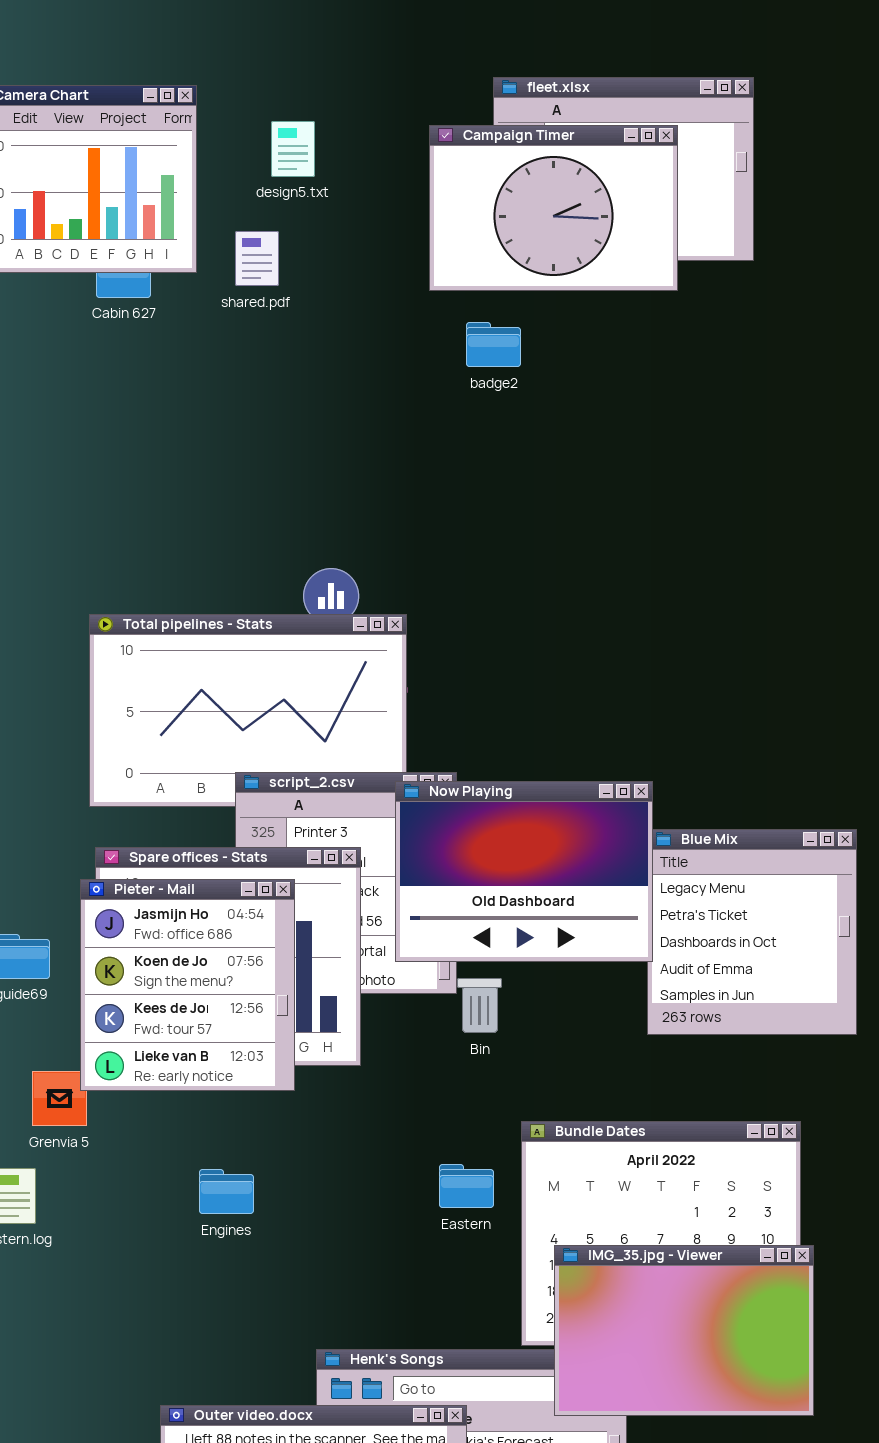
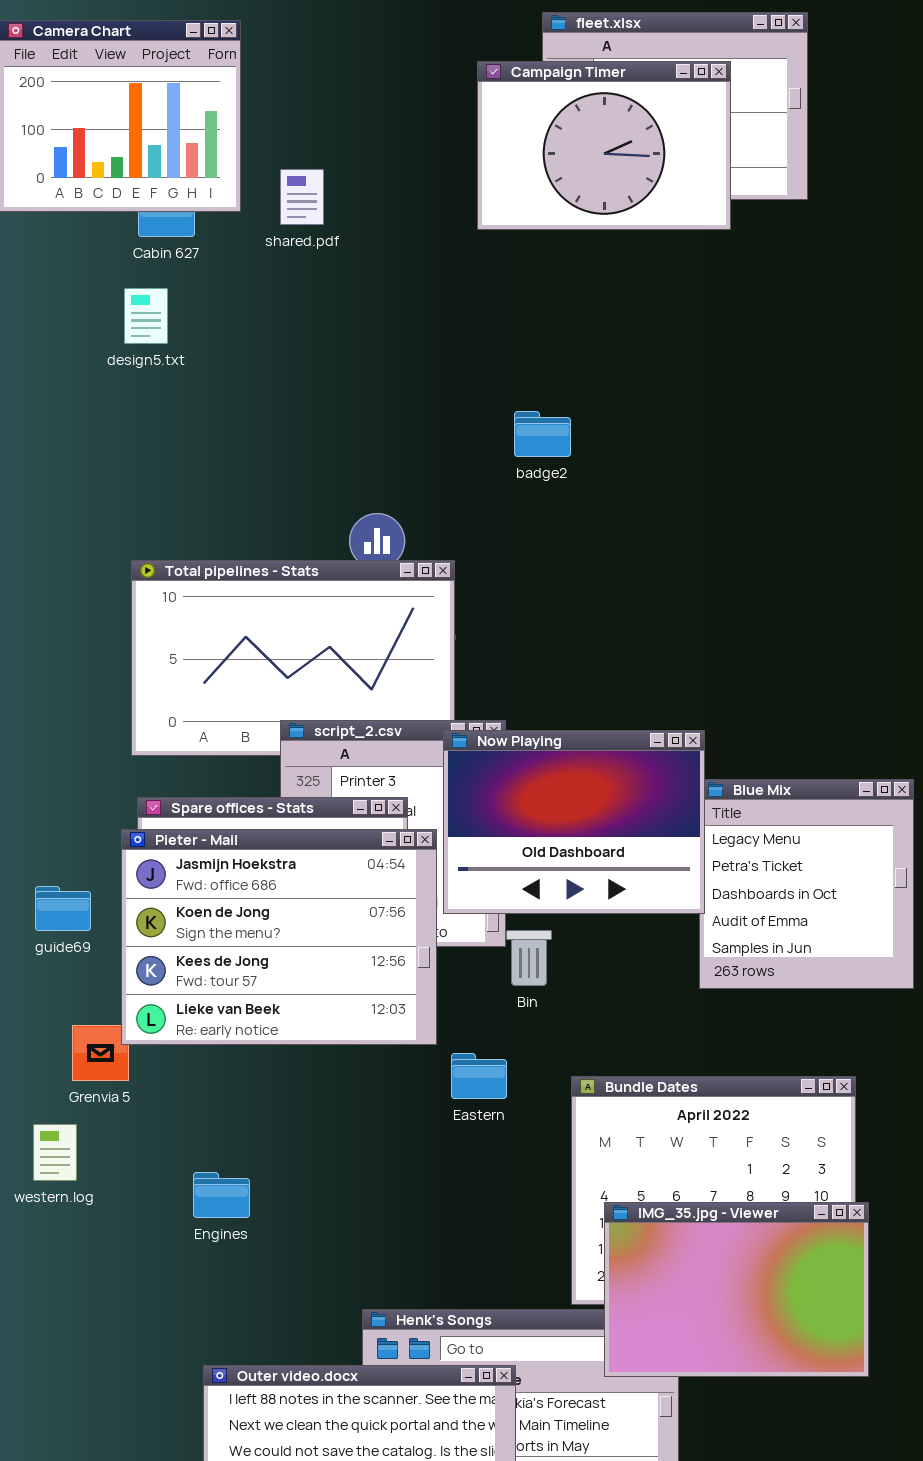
design5.txt: [271,121,315,177] -> [124,288,168,344], moved
badge2: [466,322,521,367] -> [514,411,571,457], moved
Pieter - Mail: [80,879,295,1091] -> [121,829,437,1045], resized
Eastern: [439,1164,494,1208] -> [451,1053,507,1099], moved
Engines: [199,1169,254,1214] -> [193,1172,250,1218], moved

